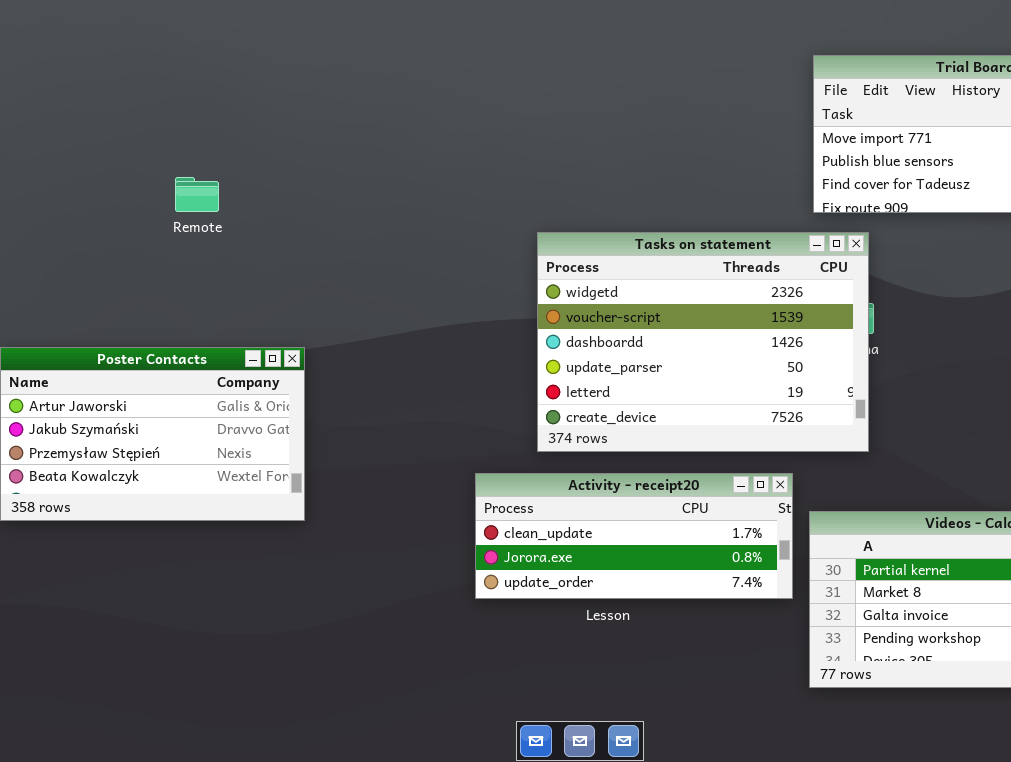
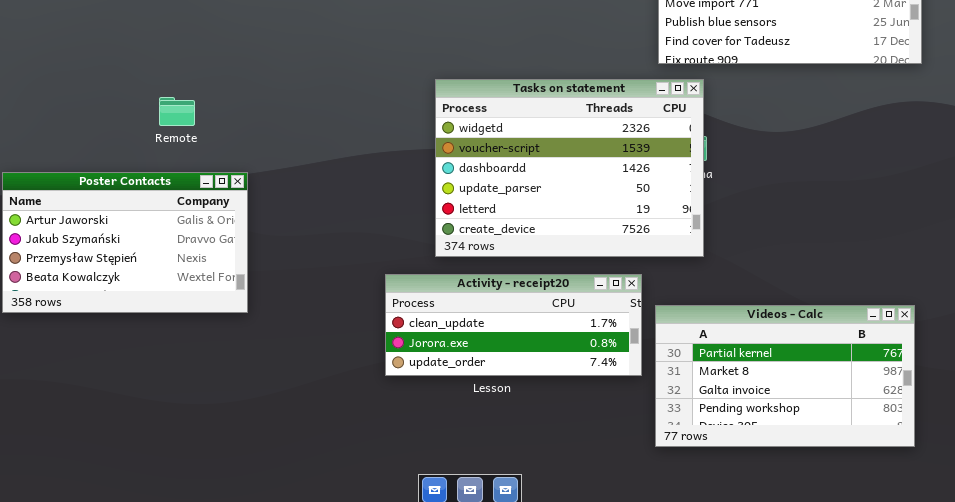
Remote: [175,177,219,212] -> [159,97,195,126], moved

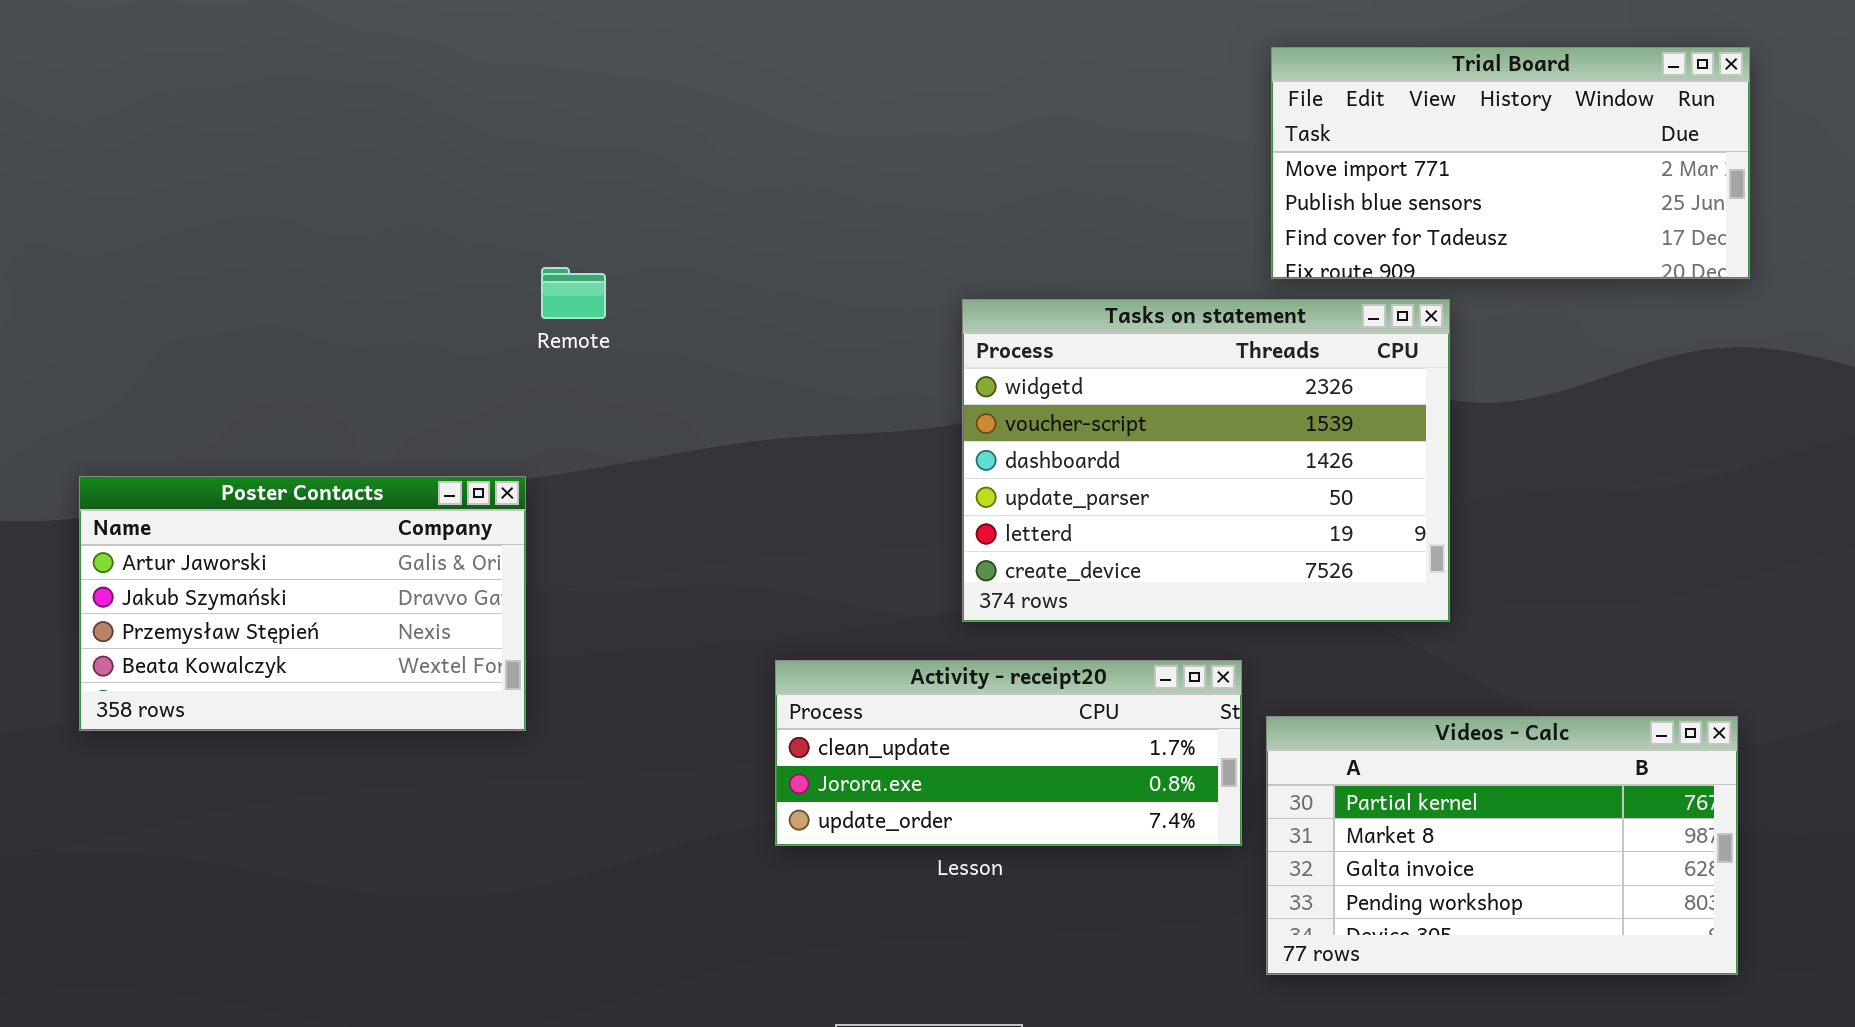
Tasks on statement: [435,79,704,257] -> [962,299,1450,622], moved
Remote: [159,97,195,126] -> [541,267,606,319], moved

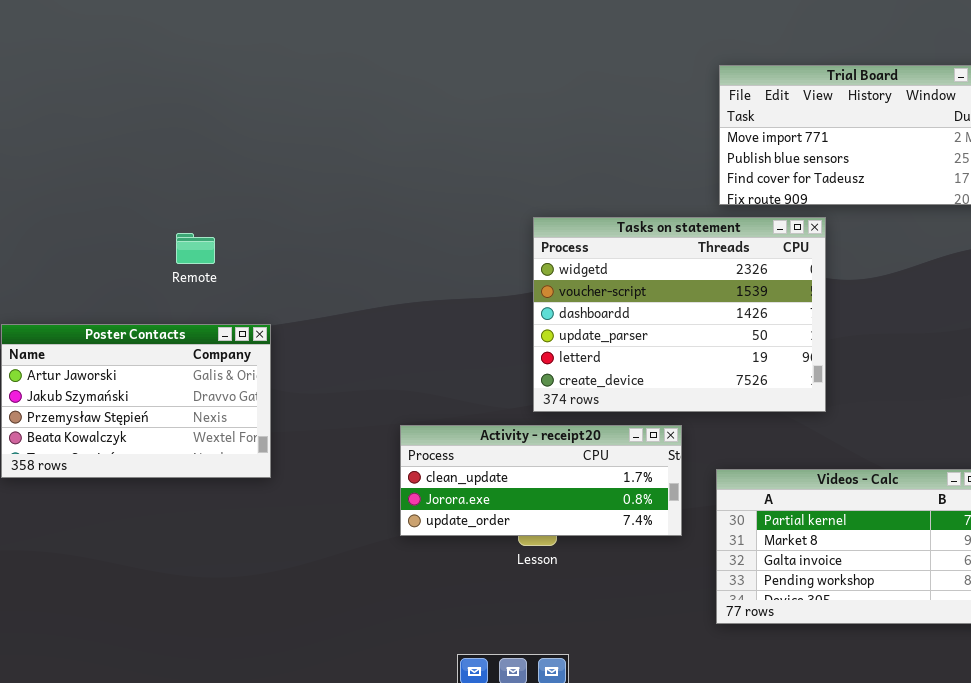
Remote: [541,267,606,319] -> [176,233,215,264], moved
Activity - receipt20: [775,660,1242,846] -> [400,425,682,536], moved

